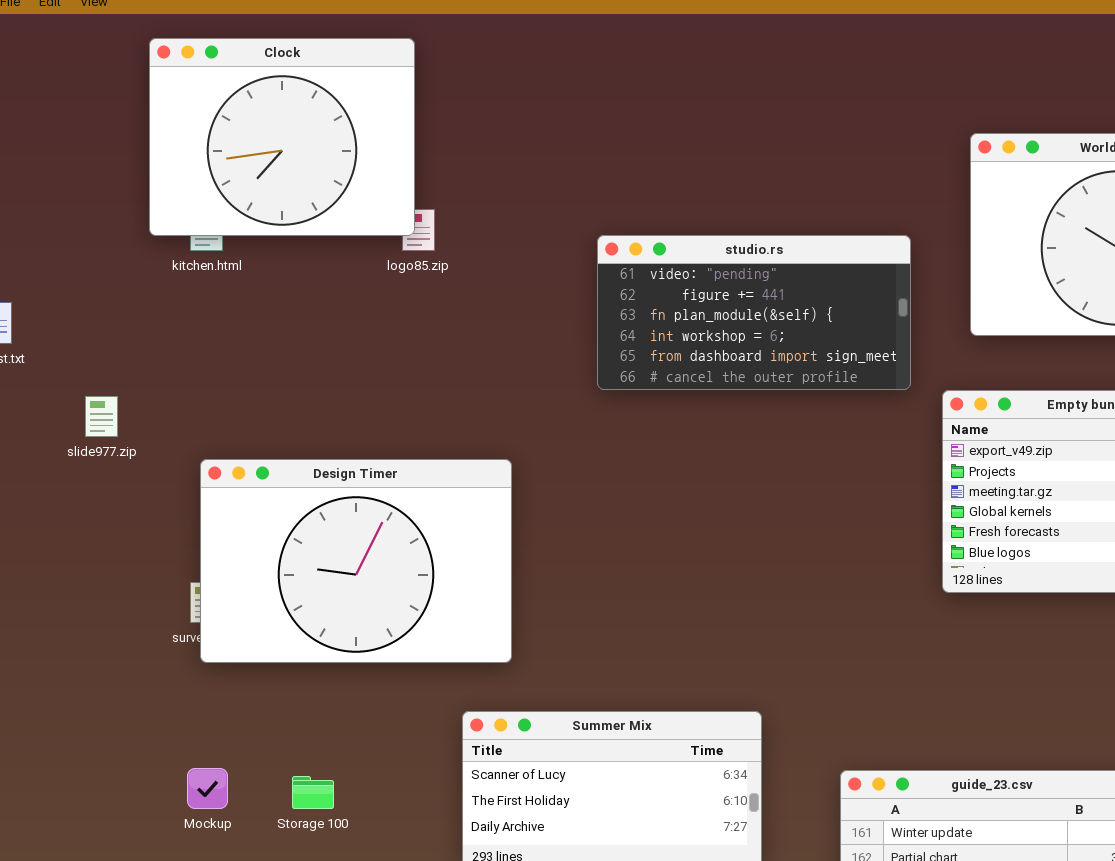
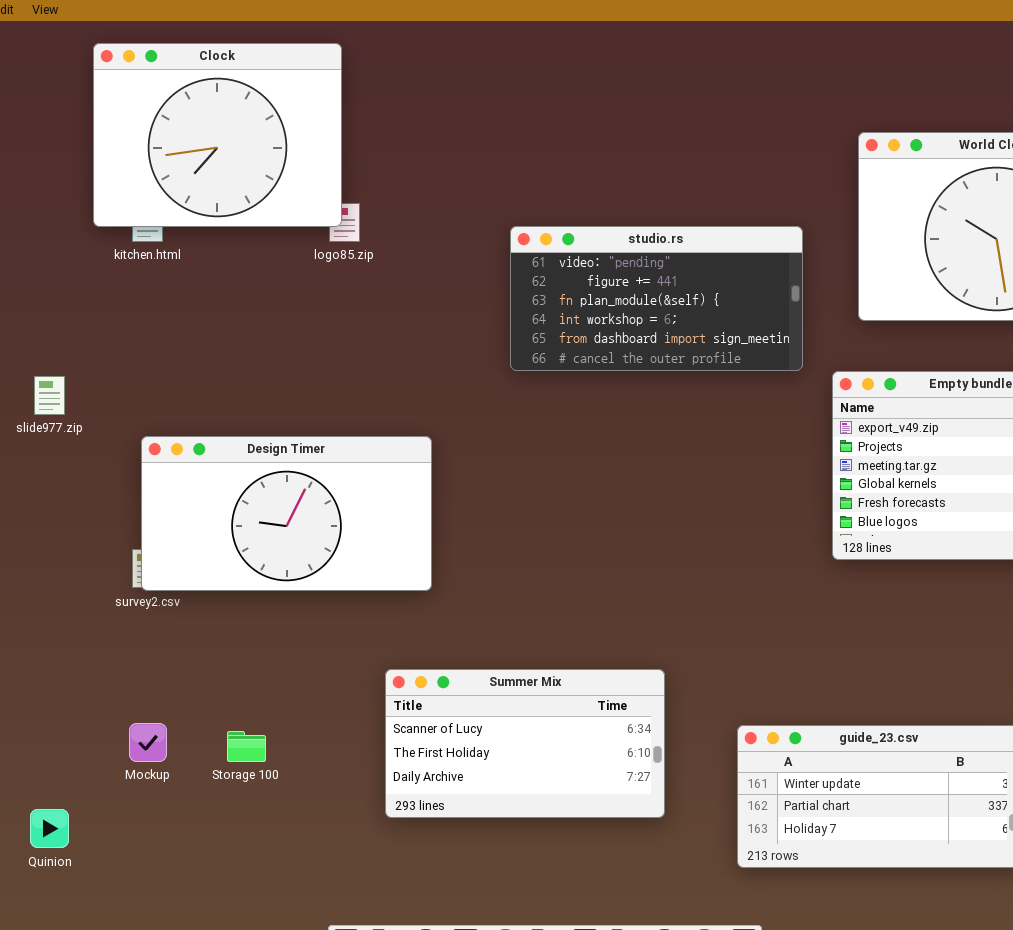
Design Timer: [200,459,512,663] -> [141,436,432,591], resized

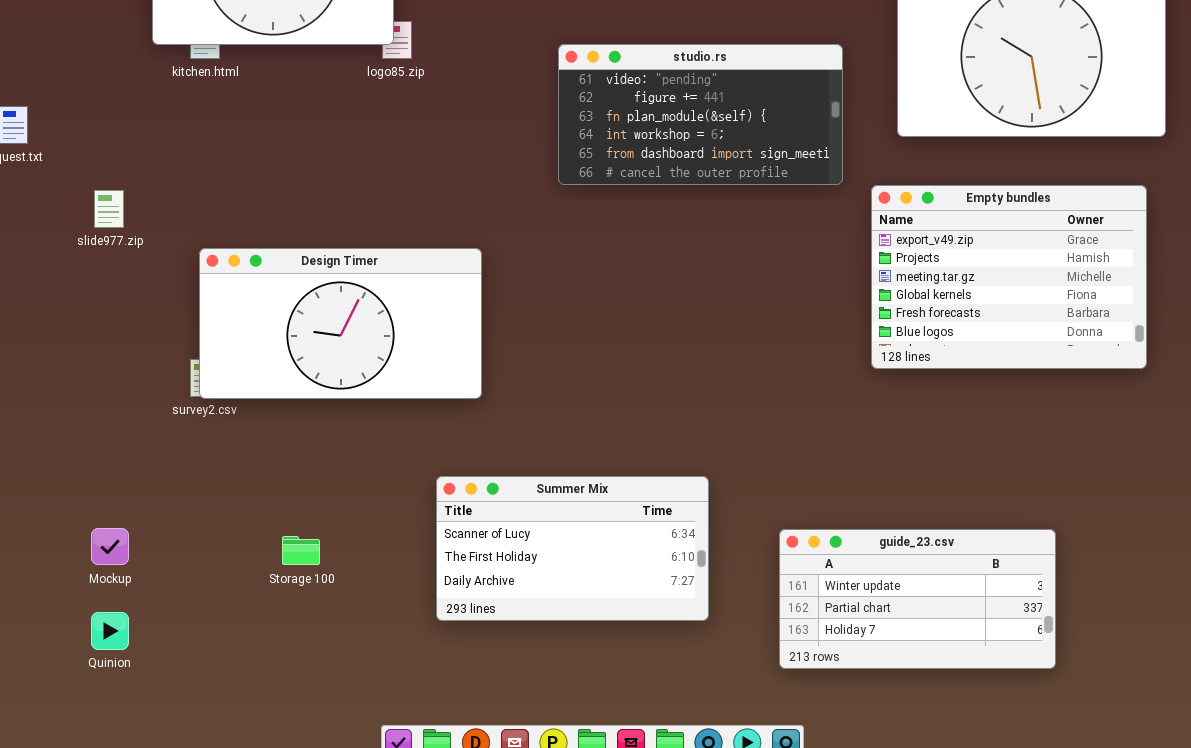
Mockup: [129,723,167,762] -> [91,528,129,565], moved

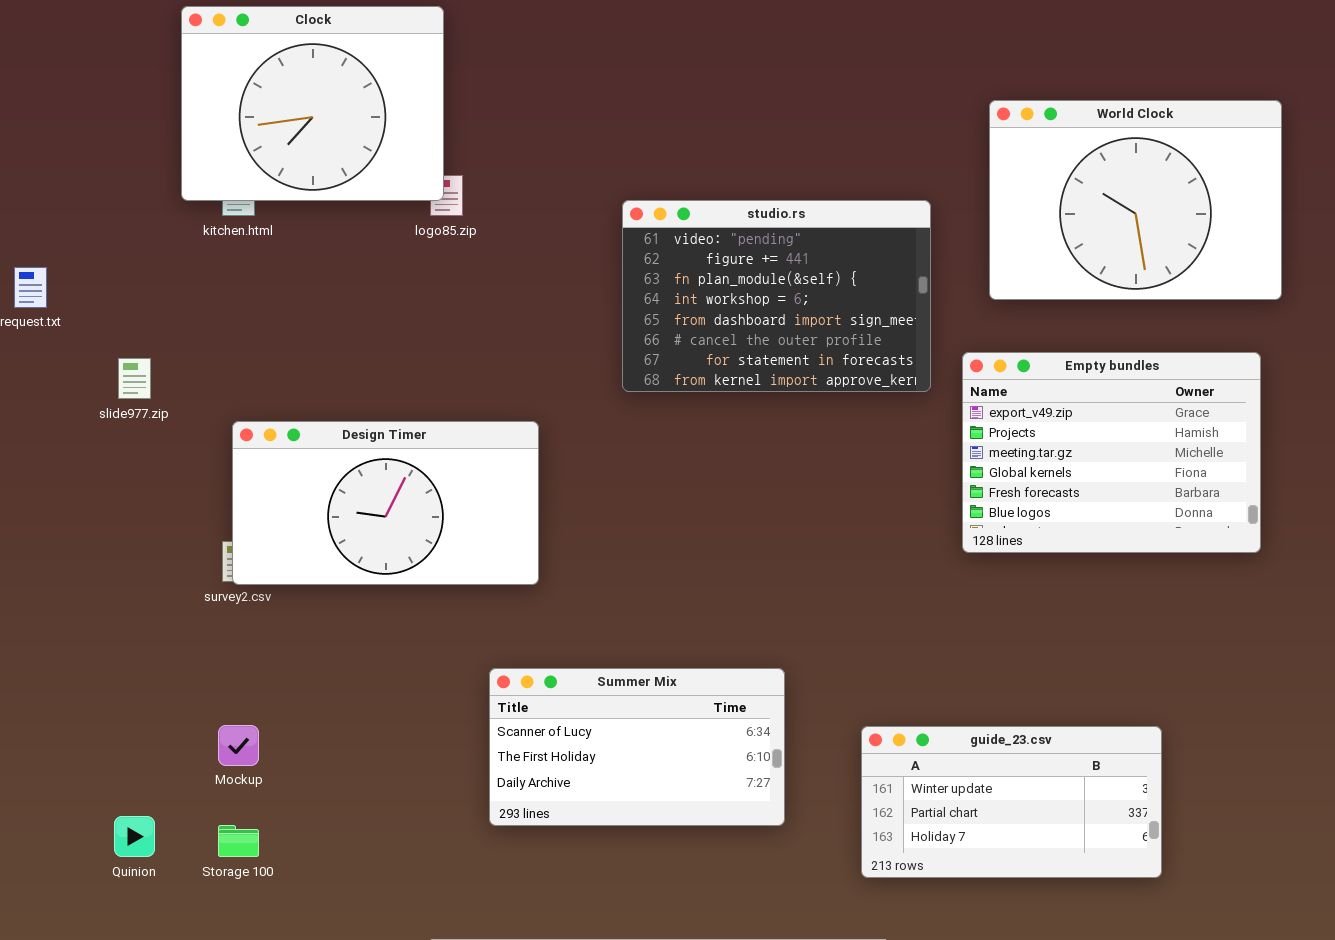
studio.rs: [558,44,843,185] -> [622,200,931,392], resized
Mockup: [91,528,129,565] -> [218,725,259,766], moved
Storage 100: [282,536,320,565] -> [218,825,259,857], moved

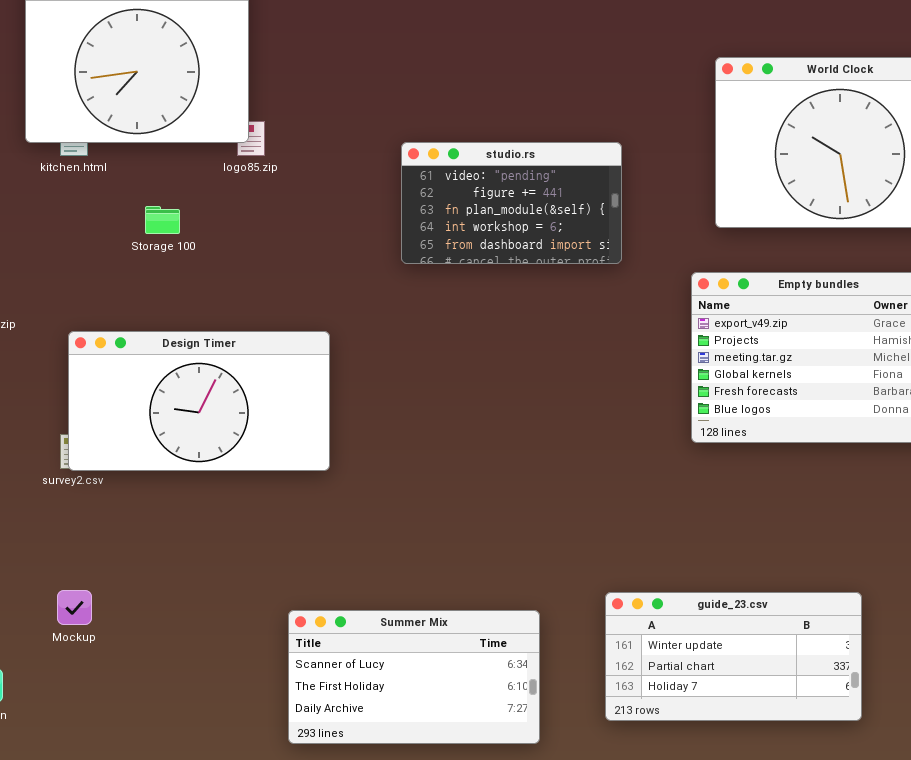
studio.rs: [622,200,931,392] -> [401,142,622,264], resized
Summer Mix: [489,668,785,826] -> [288,610,540,744], moved
Storage 100: [218,825,259,857] -> [145,206,180,234], moved

